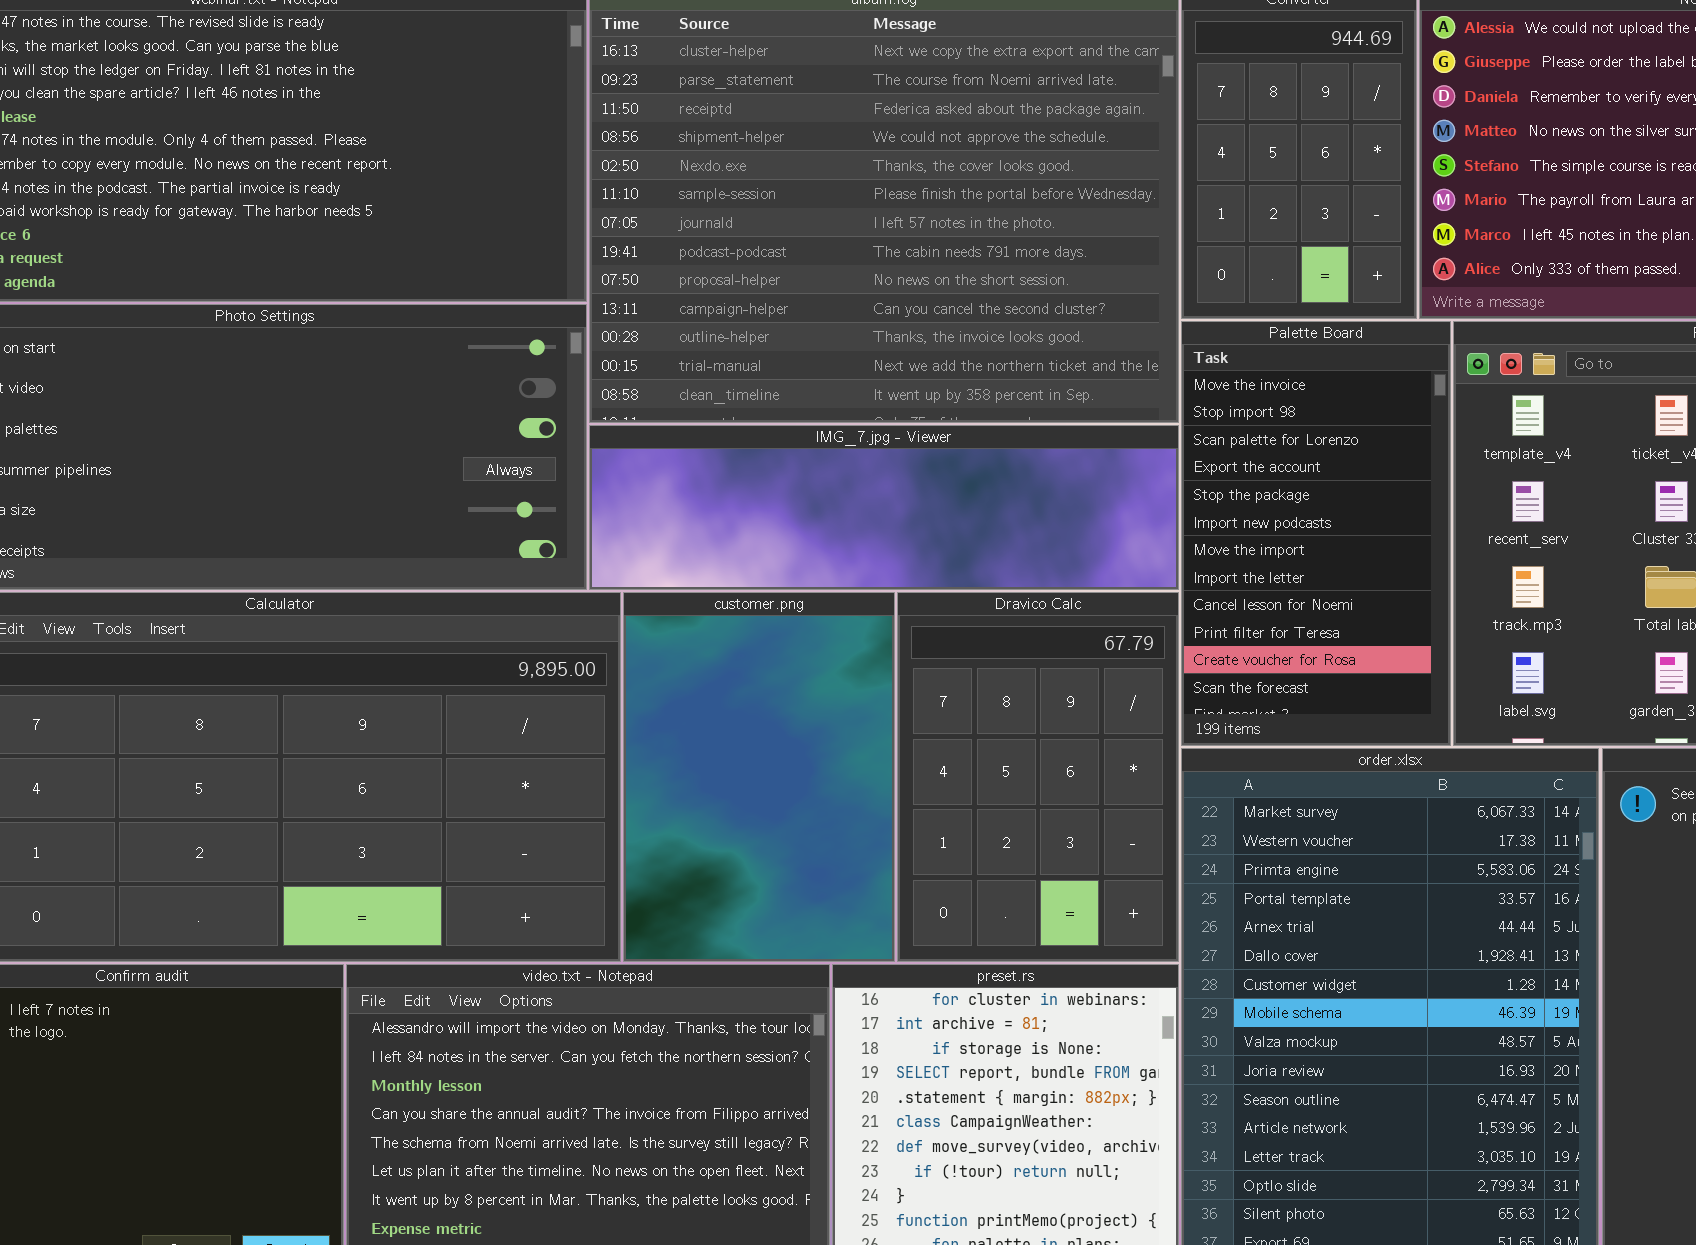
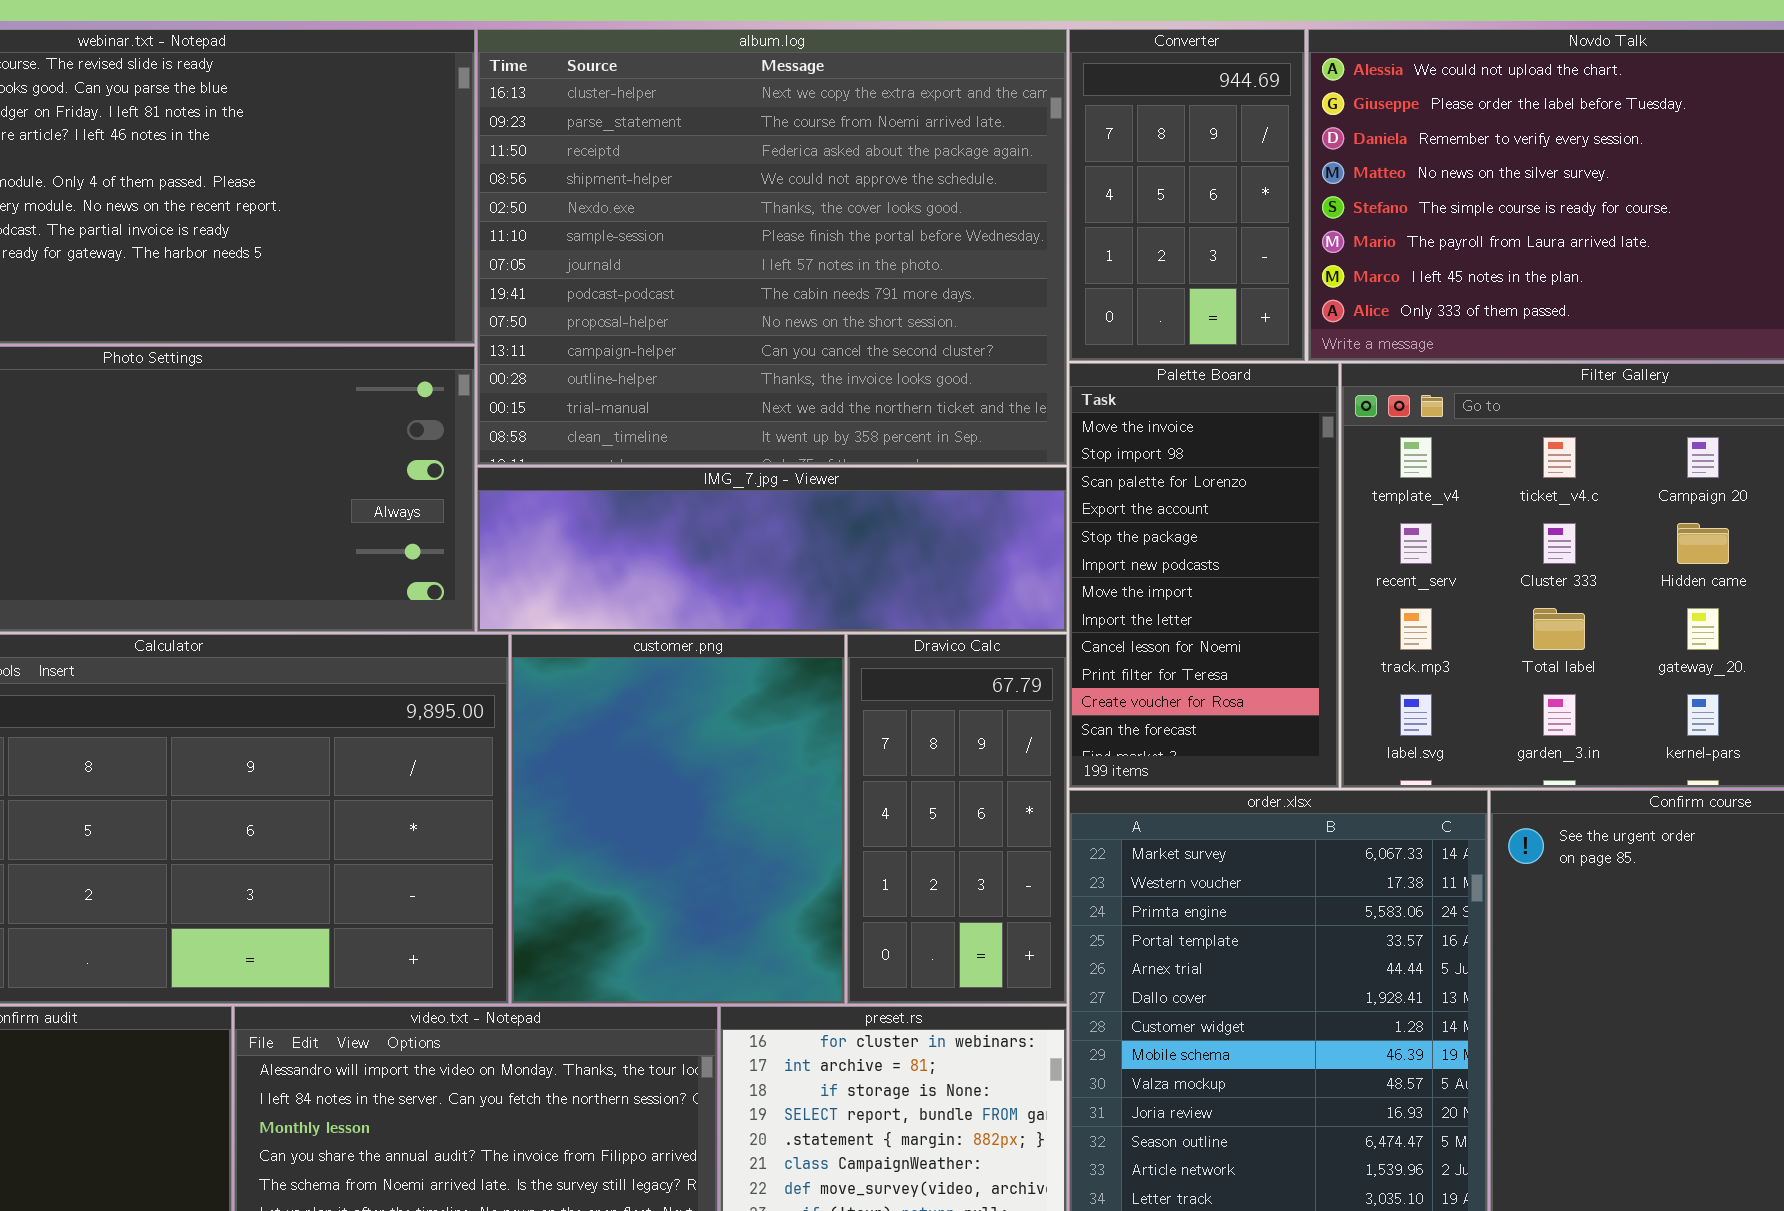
customer.png: [623,592,895,962] -> [511,634,845,1004], resized
Dravico Calc: [897,592,1179,962] -> [847,634,1067,1004], resized

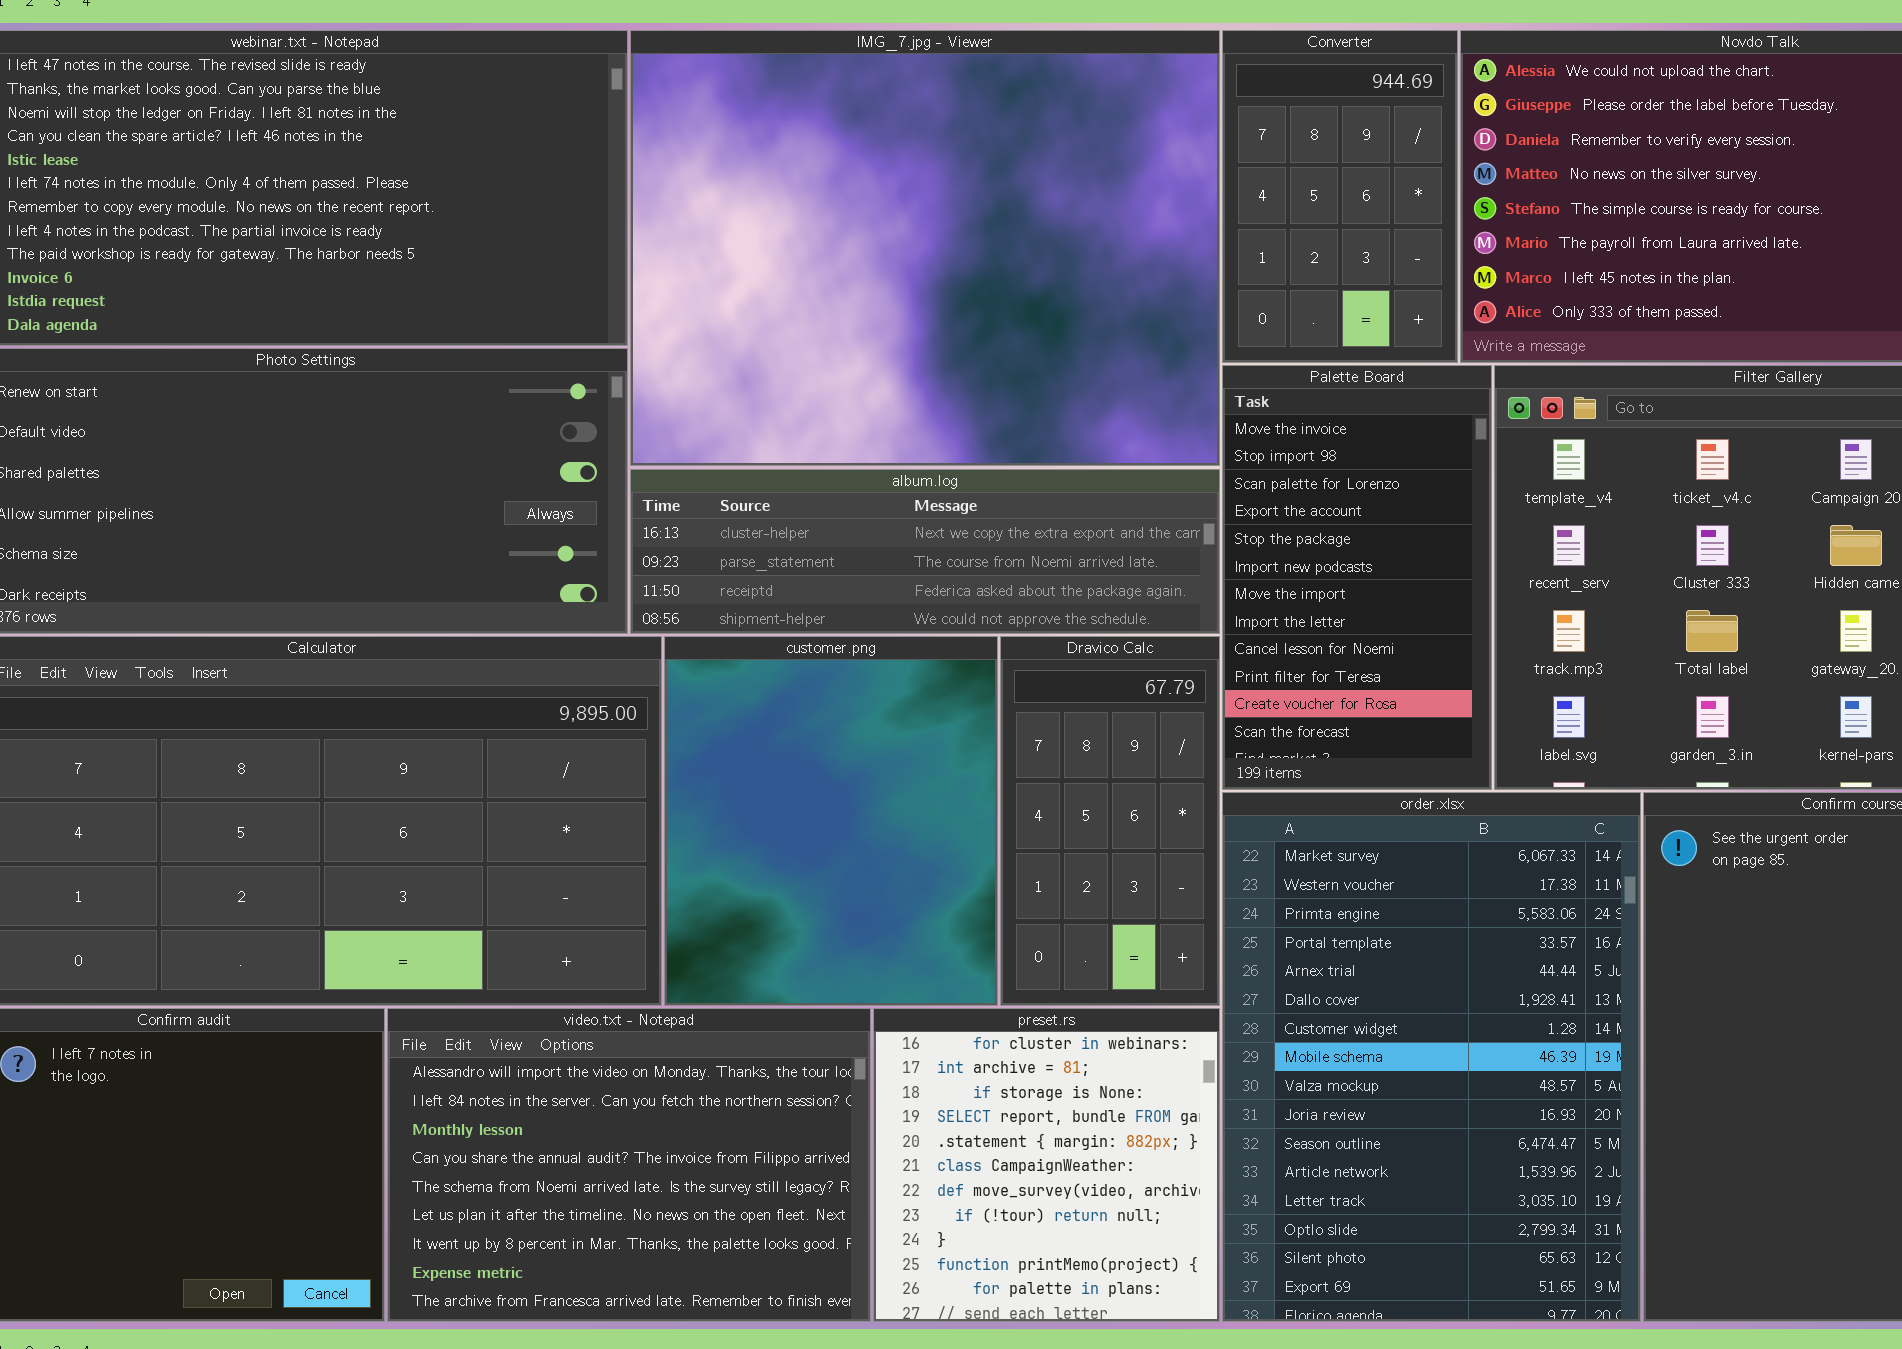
album.log: [477,29,1067,465] -> [630,469,1220,634], moved, resized
IMG_7.jpg - Viewer: [477,467,1067,632] -> [630,30,1220,466], moved, resized

